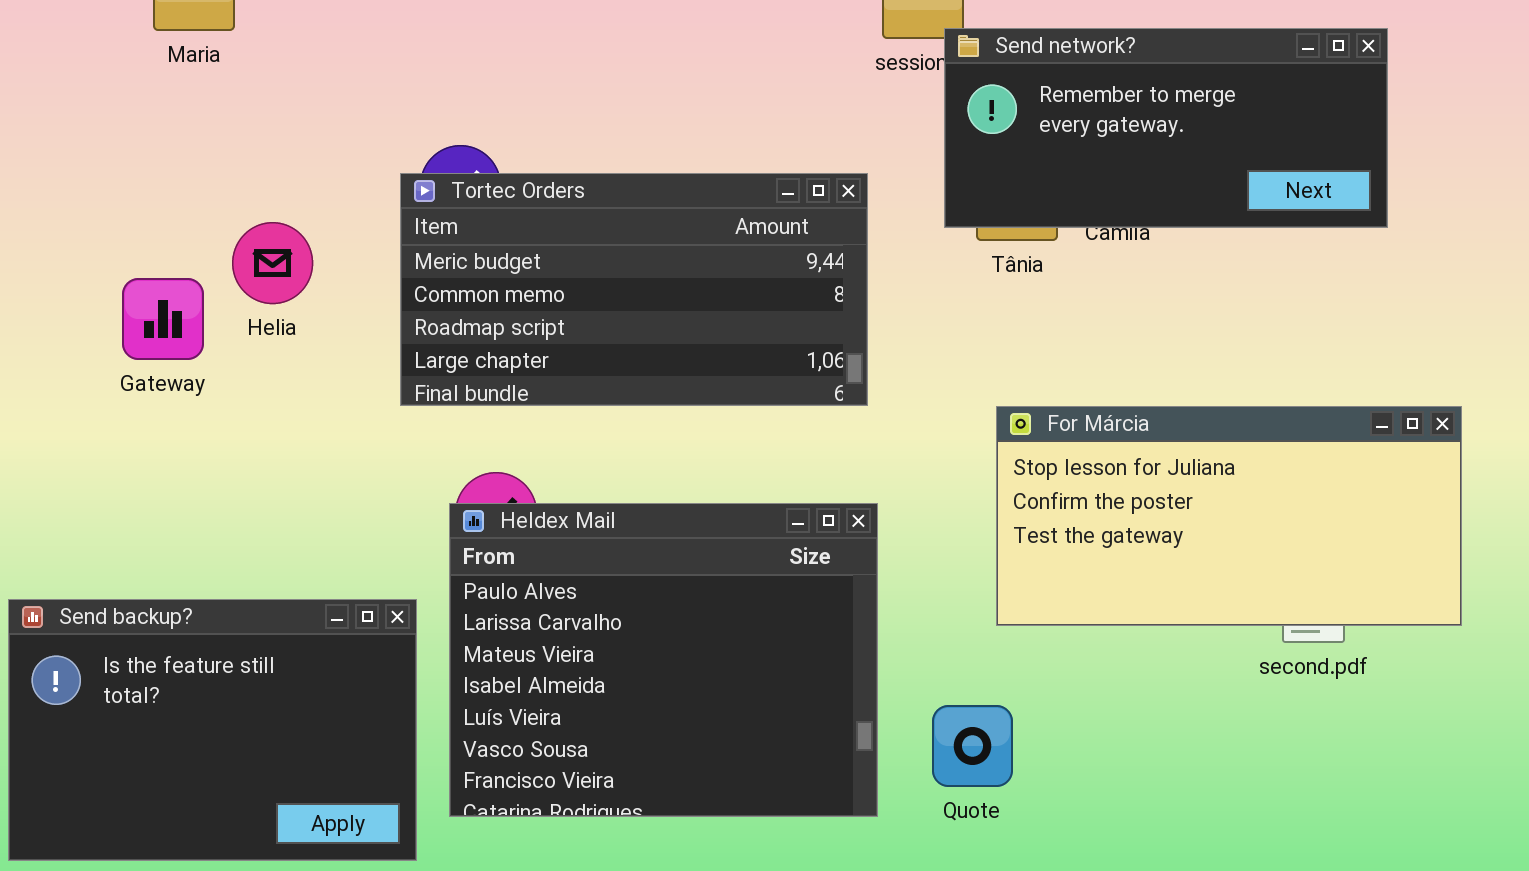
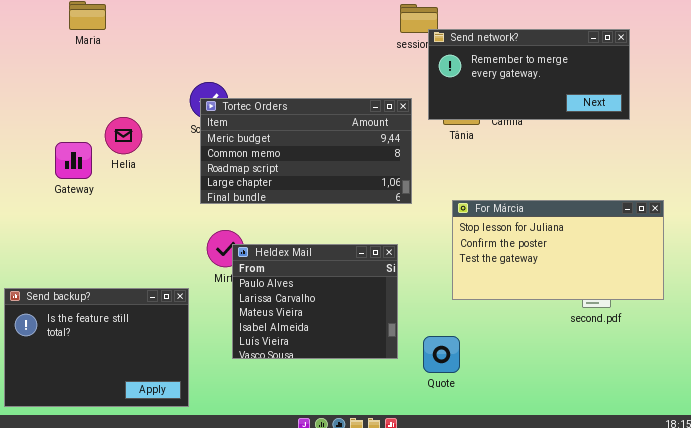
Tortec Orders: [400,173,868,406] -> [200,98,412,204], moved
Heldex Mail: [449,503,878,817] -> [232,244,398,359], resized

